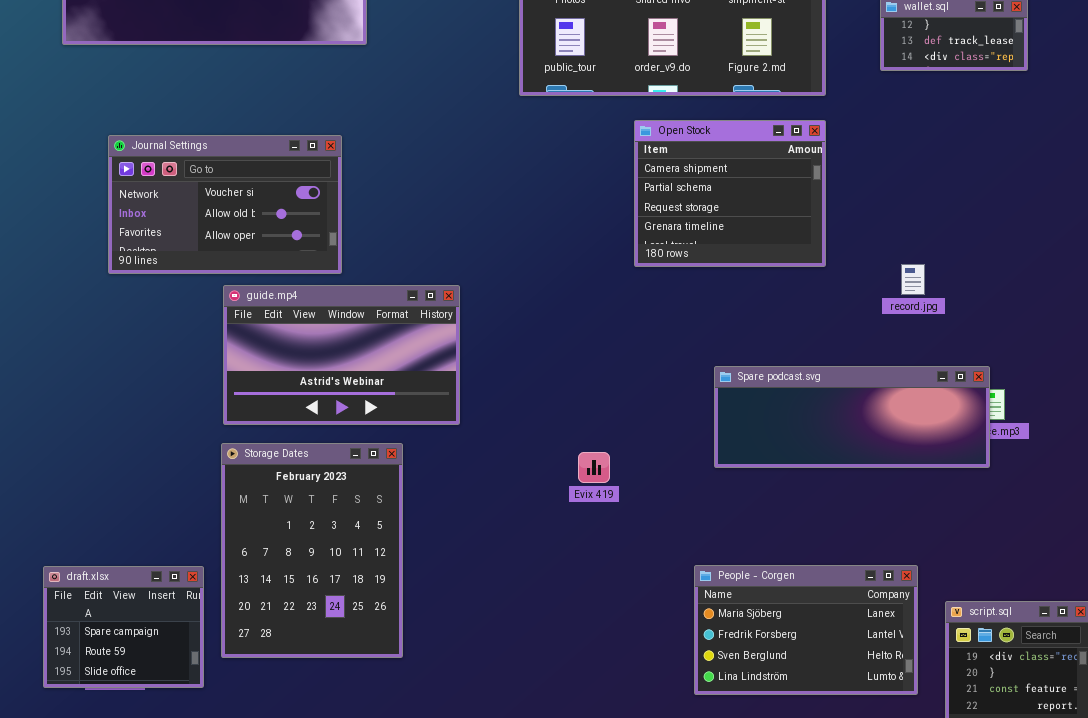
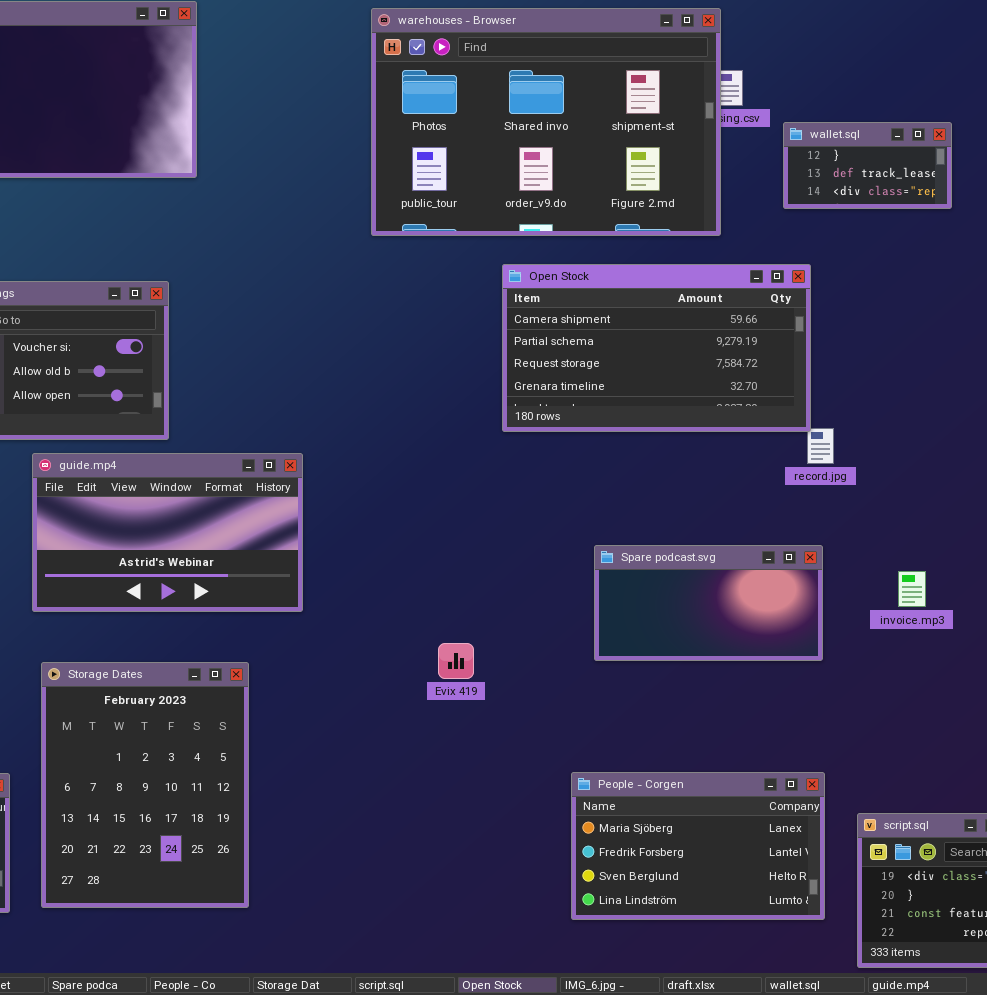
Open Stock: [634,120,826,267] -> [502,264,811,432], resized
Spare podcast.svg: [714,366,990,468] -> [594,545,823,661], resized
Storage Dates: [221,443,403,658] -> [41,662,249,908], moved

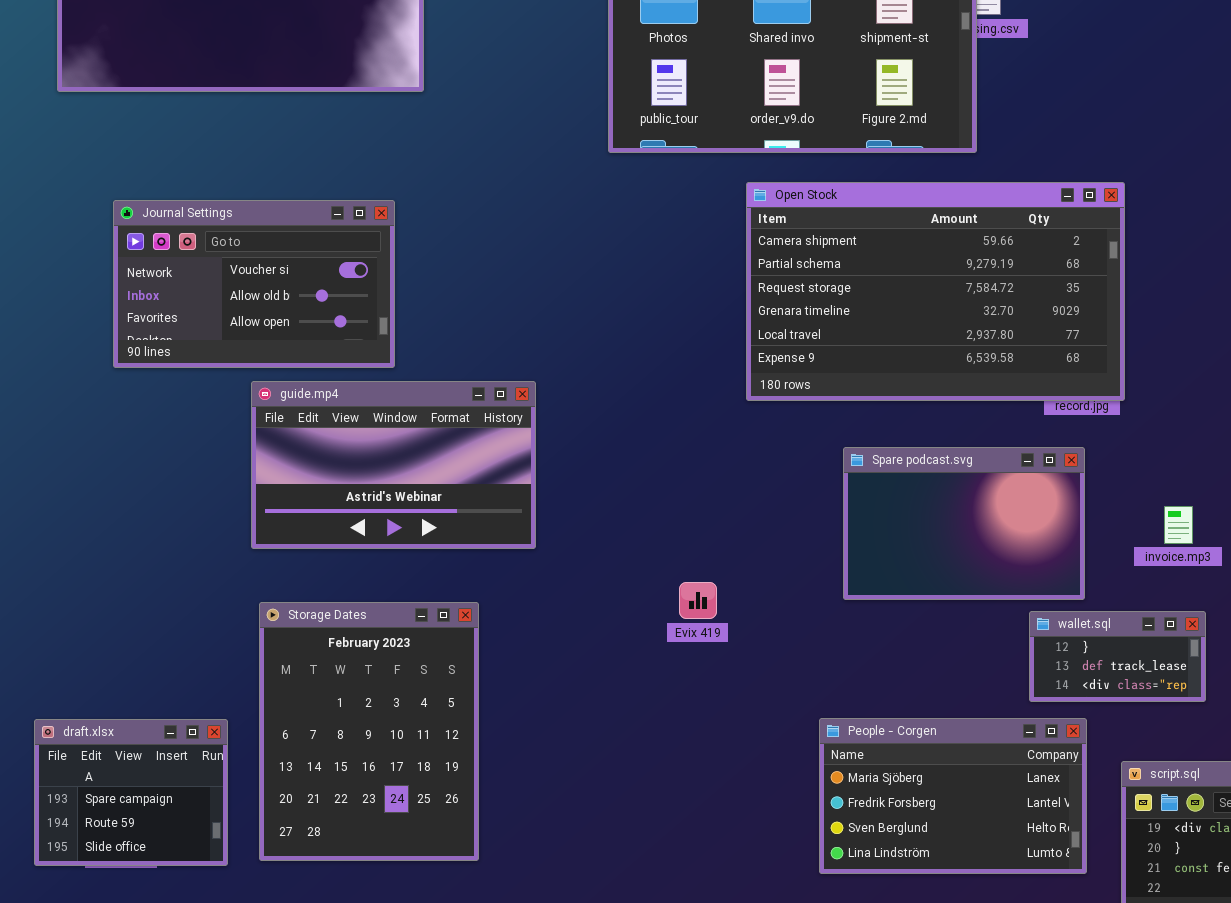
wallet.sql: [783,122,952,209] -> [1029,611,1206,702], moved
Open Stock: [502,264,811,432] -> [746,182,1125,401], resized
Spare podcast.svg: [594,545,823,661] -> [843,447,1085,600], resized

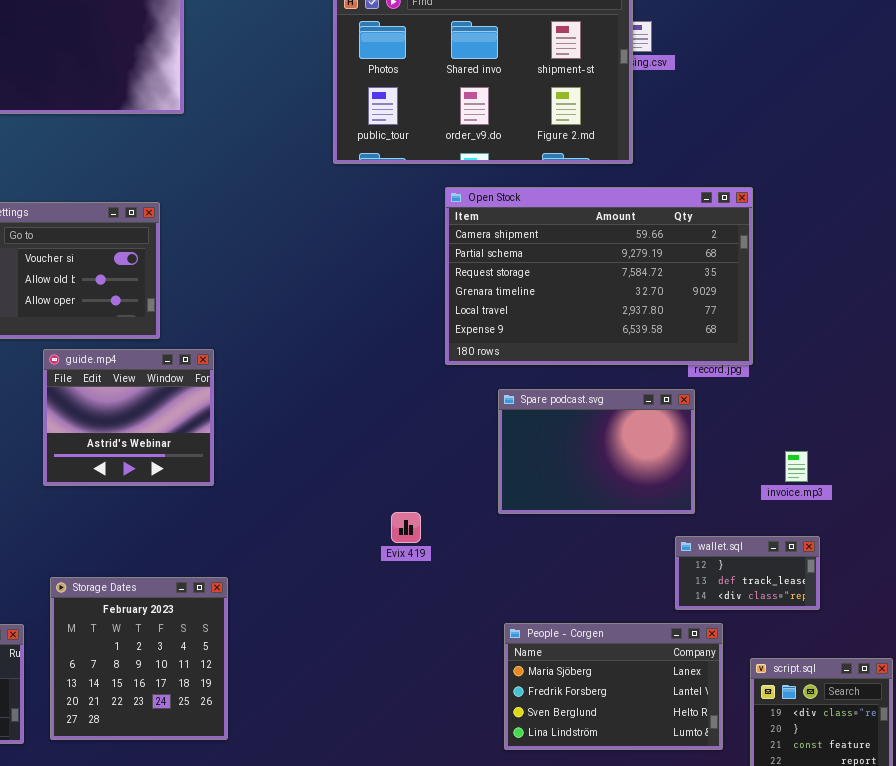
guide.mp4: [251,381,536,549] -> [43,349,214,486], resized
Spare podcast.svg: [843,447,1085,600] -> [498,389,695,514], moved
Storage Dates: [259,602,479,861] -> [50,577,228,740], resized

